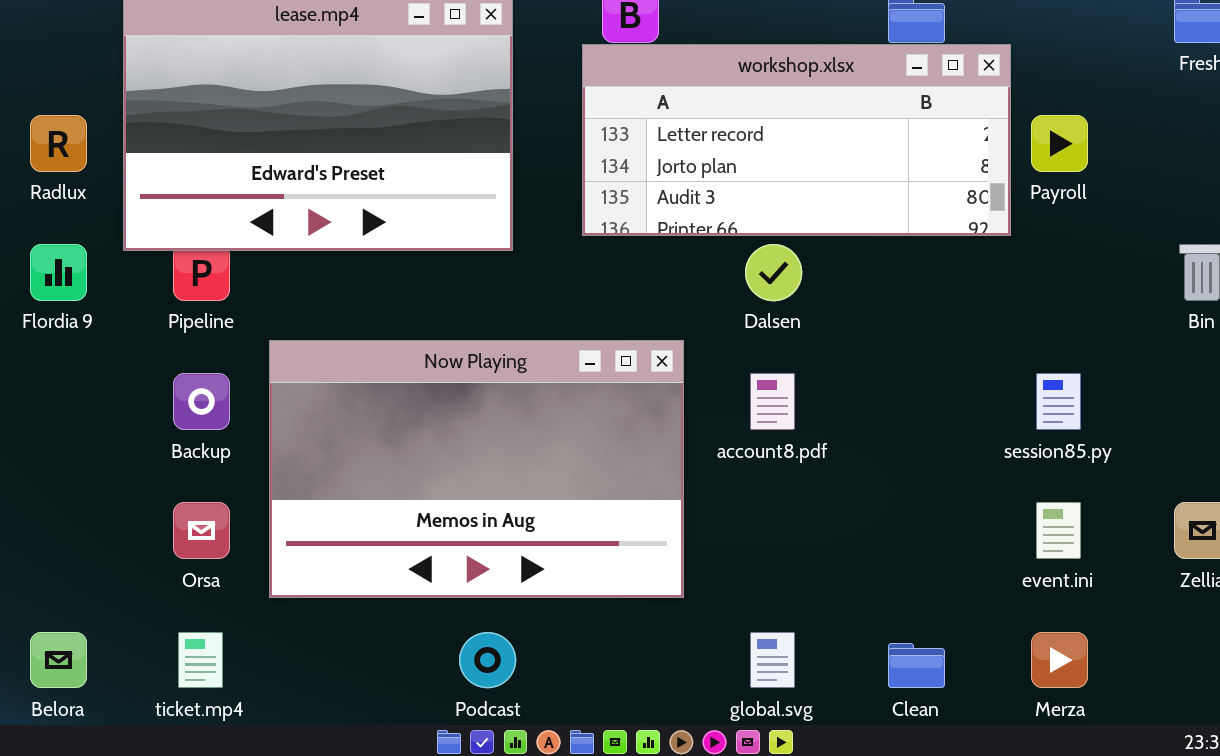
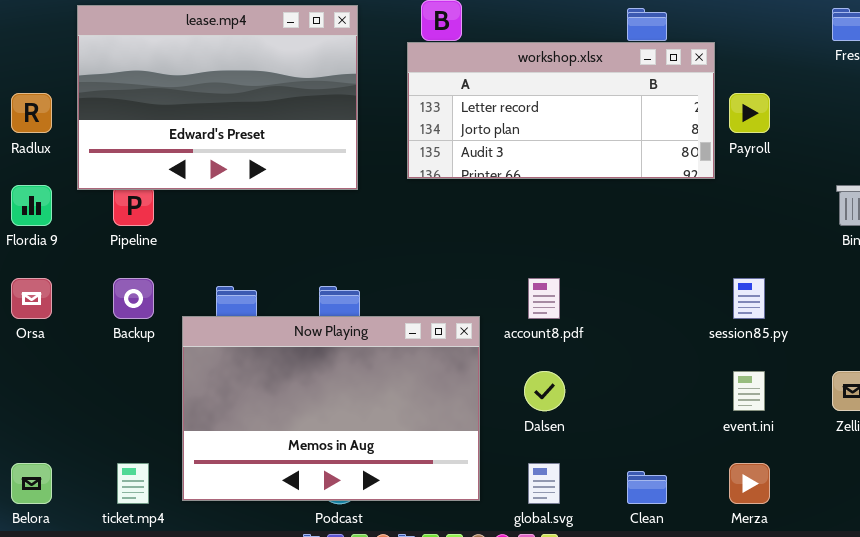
Dalsen: [745,244,802,301] -> [524,371,565,411], moved
Now Playing: [269,340,684,598] -> [182,316,480,501], moved
Orsa: [173,502,230,559] -> [11,278,52,319], moved

